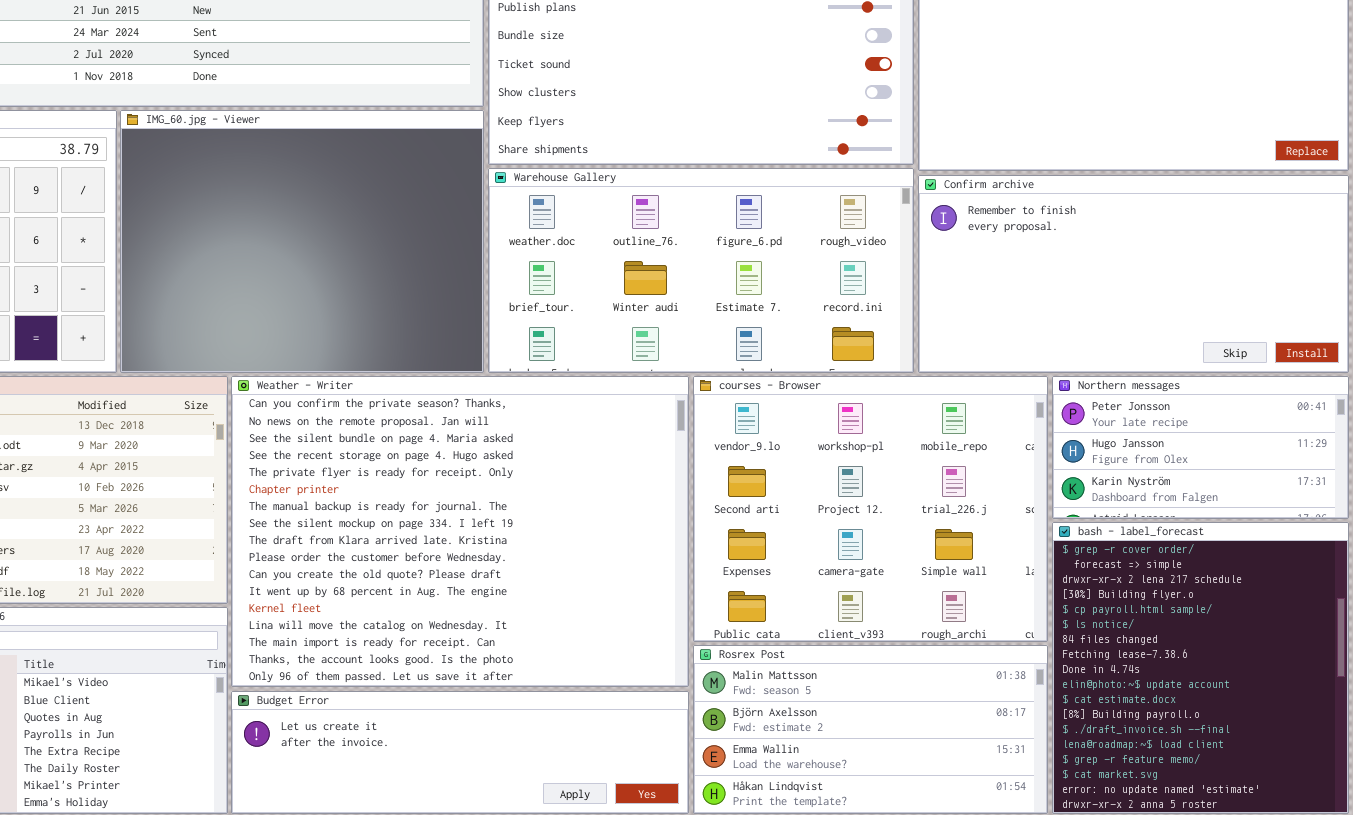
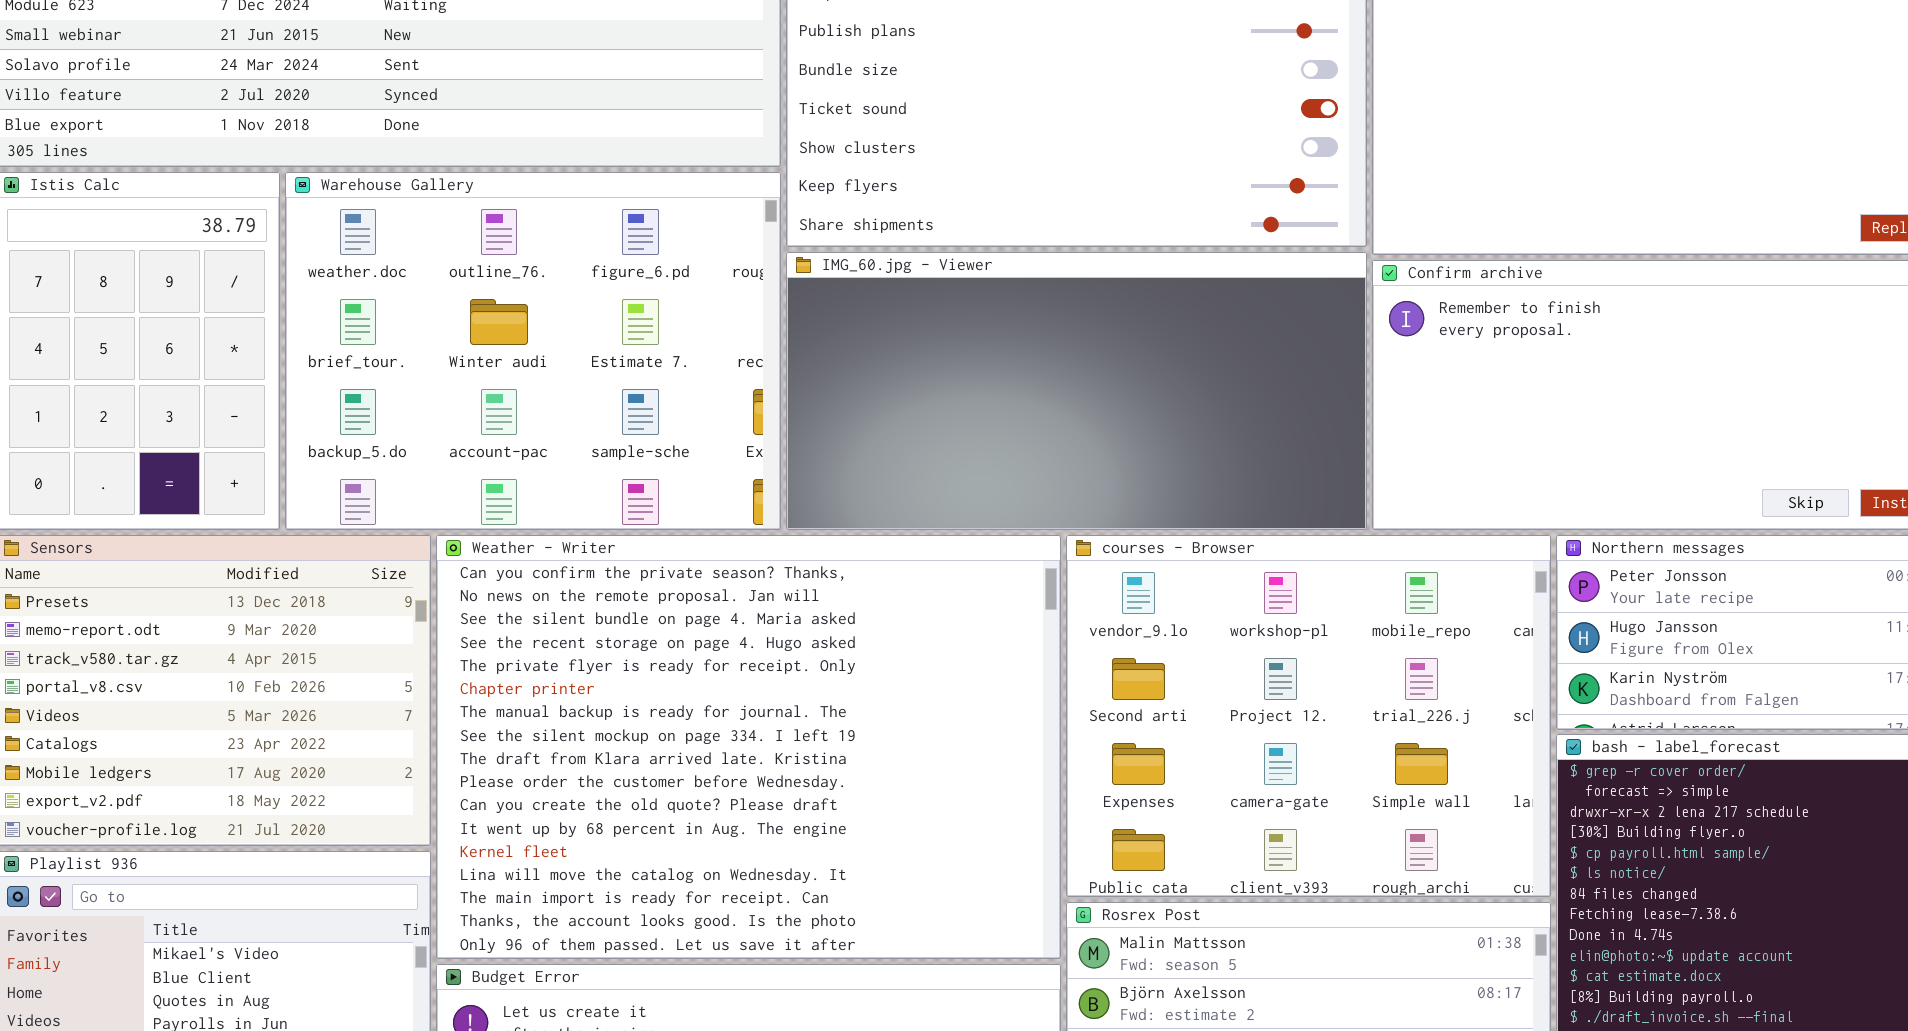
IMG_60.jpg - Viewer: [120,110,484,373] -> [786,252,1367,530], moved, resized
Warehouse Gallery: [488,168,914,373] -> [285,172,781,530], moved, resized

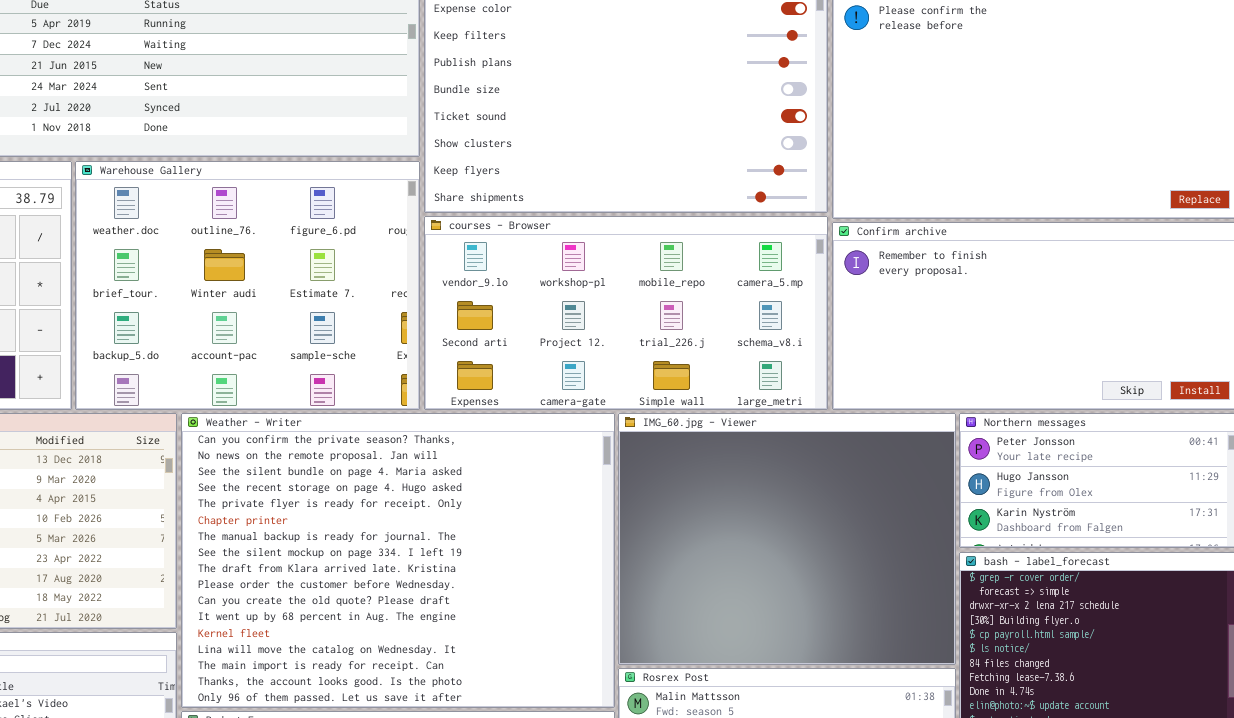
IMG_60.jpg - Viewer: [786,252,1367,530] -> [618,413,956,665], moved, resized
courses - Browser: [1066,535,1551,897] -> [424,216,828,410], moved, resized

